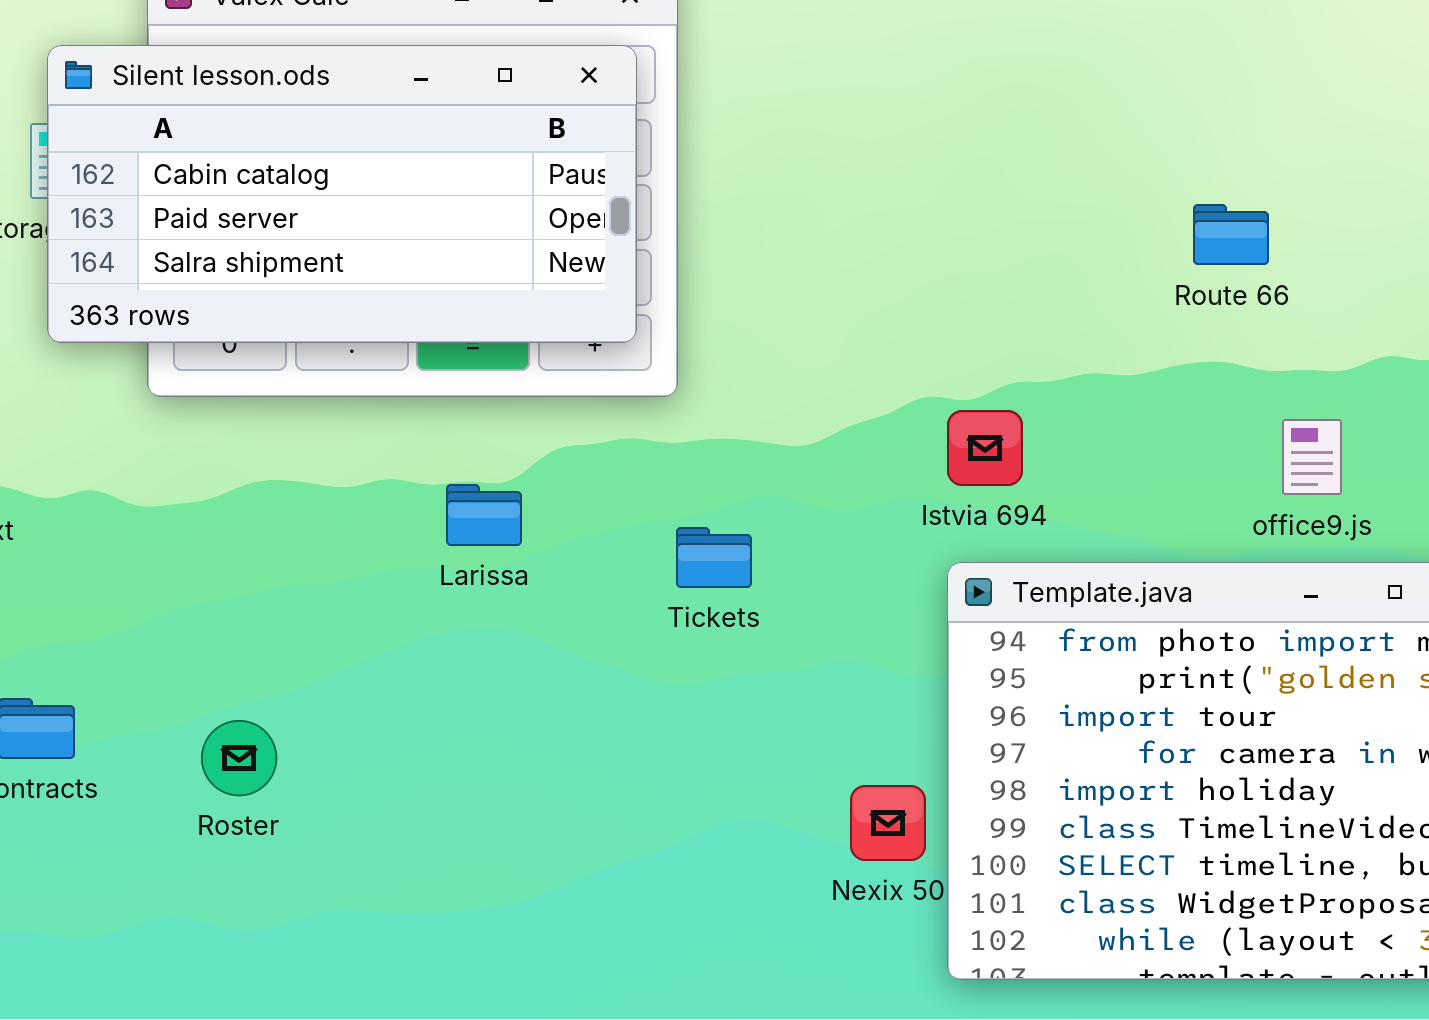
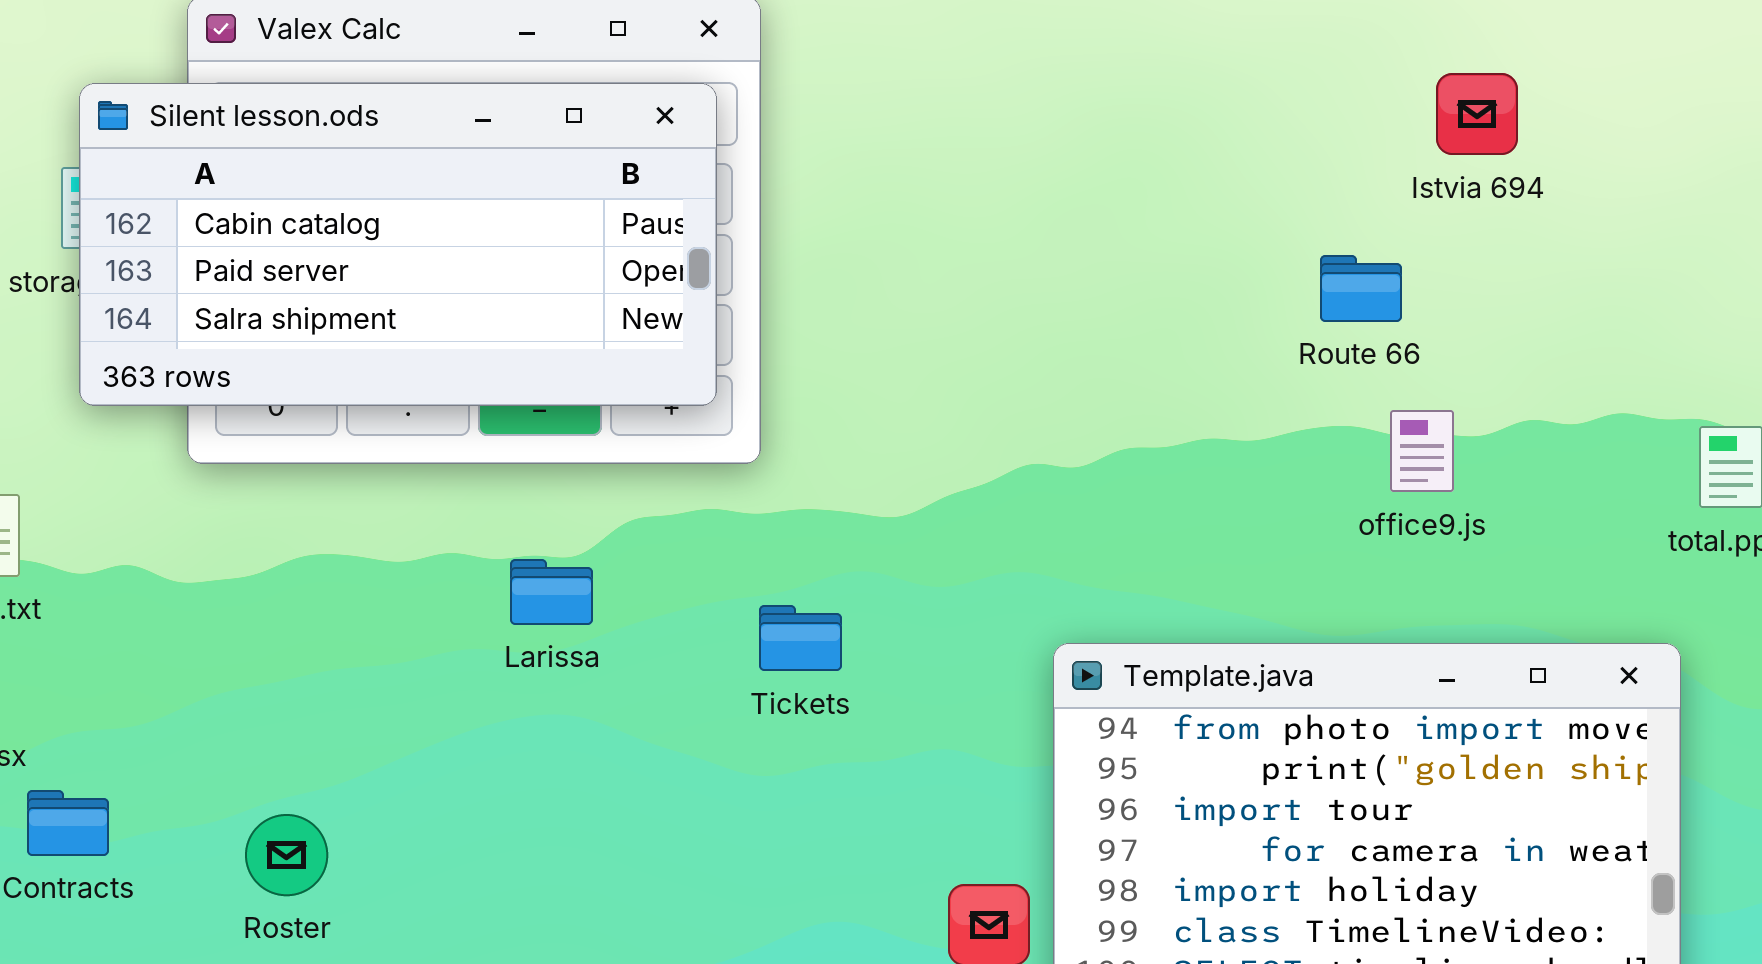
Istvia 694: [947,410,1023,486] -> [1436,73,1518,155], moved
office9.js: [1282,419,1342,495] -> [1390,410,1454,492], moved

